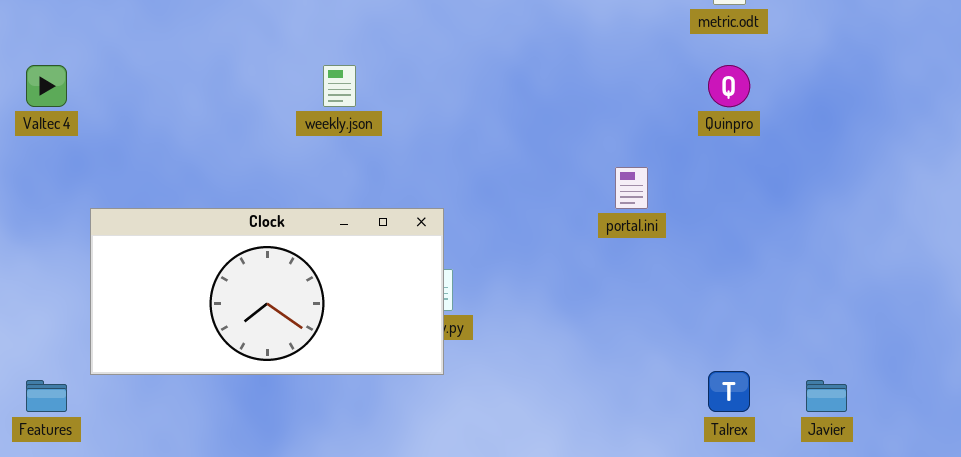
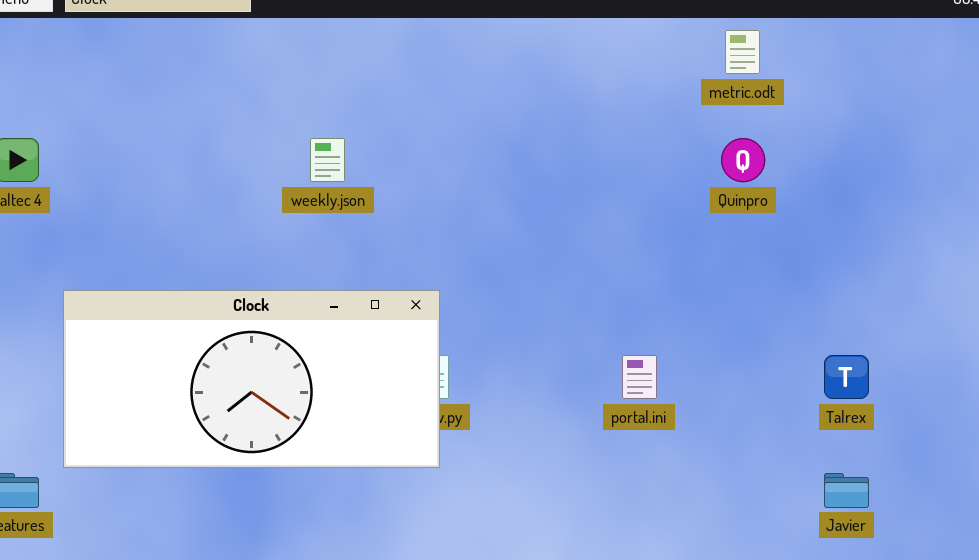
portal.ini: [615,167,648,209] -> [622,355,657,399], moved
Talrex: [708,371,750,412] -> [824,355,869,399], moved

